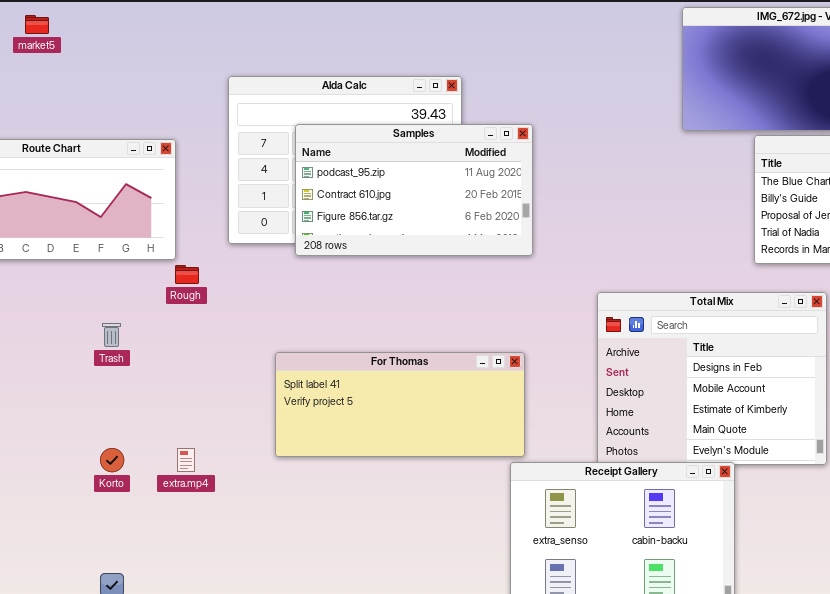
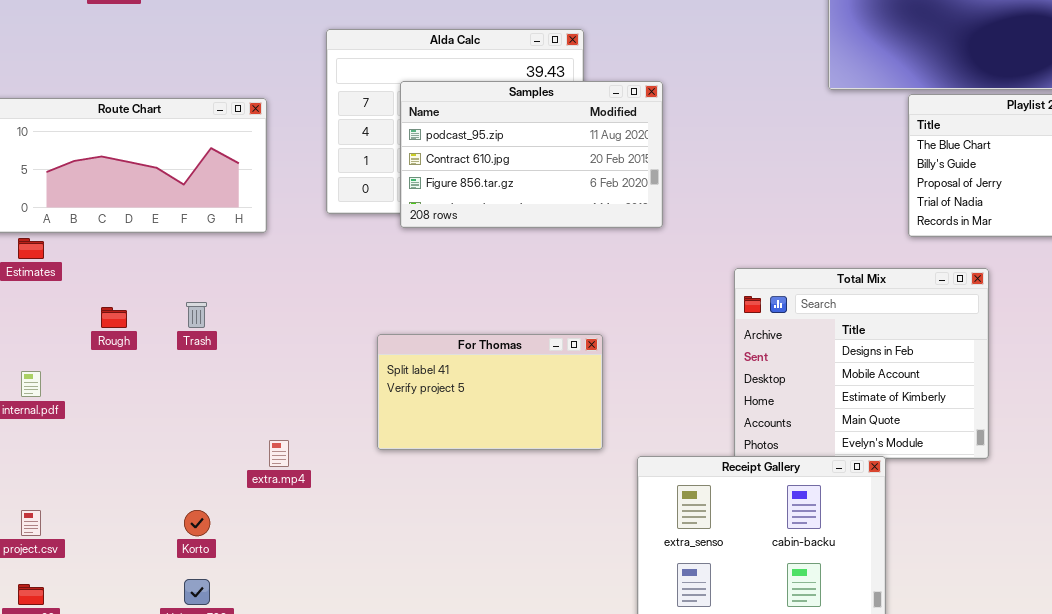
Rough: [175,265,199,284] -> [101,307,127,328], moved
For Thomas: [275,352,525,457] -> [377,334,603,450], resized
Korto: [100,448,124,472] -> [184,510,210,536], moved

